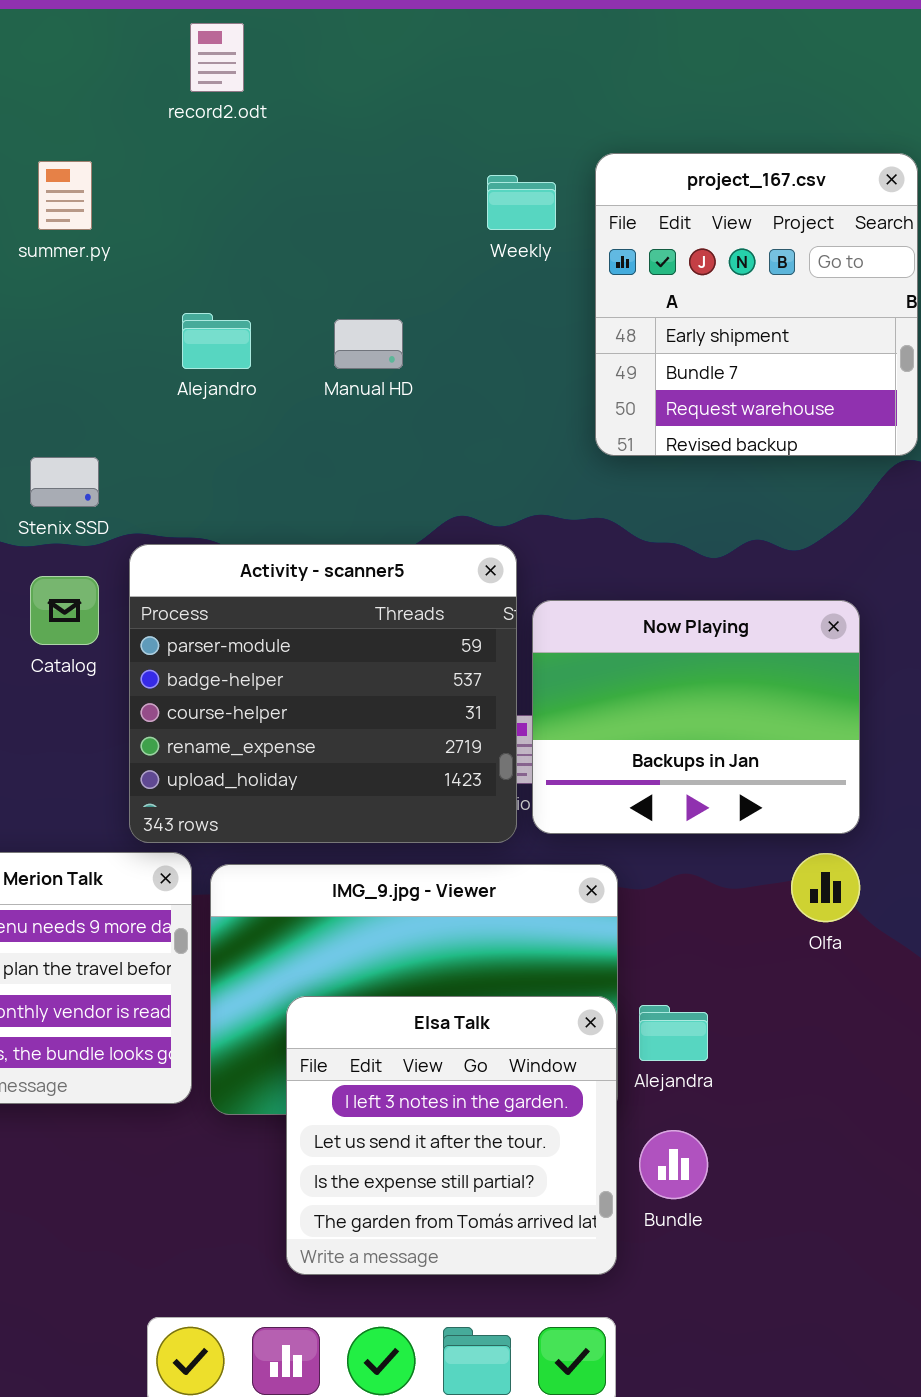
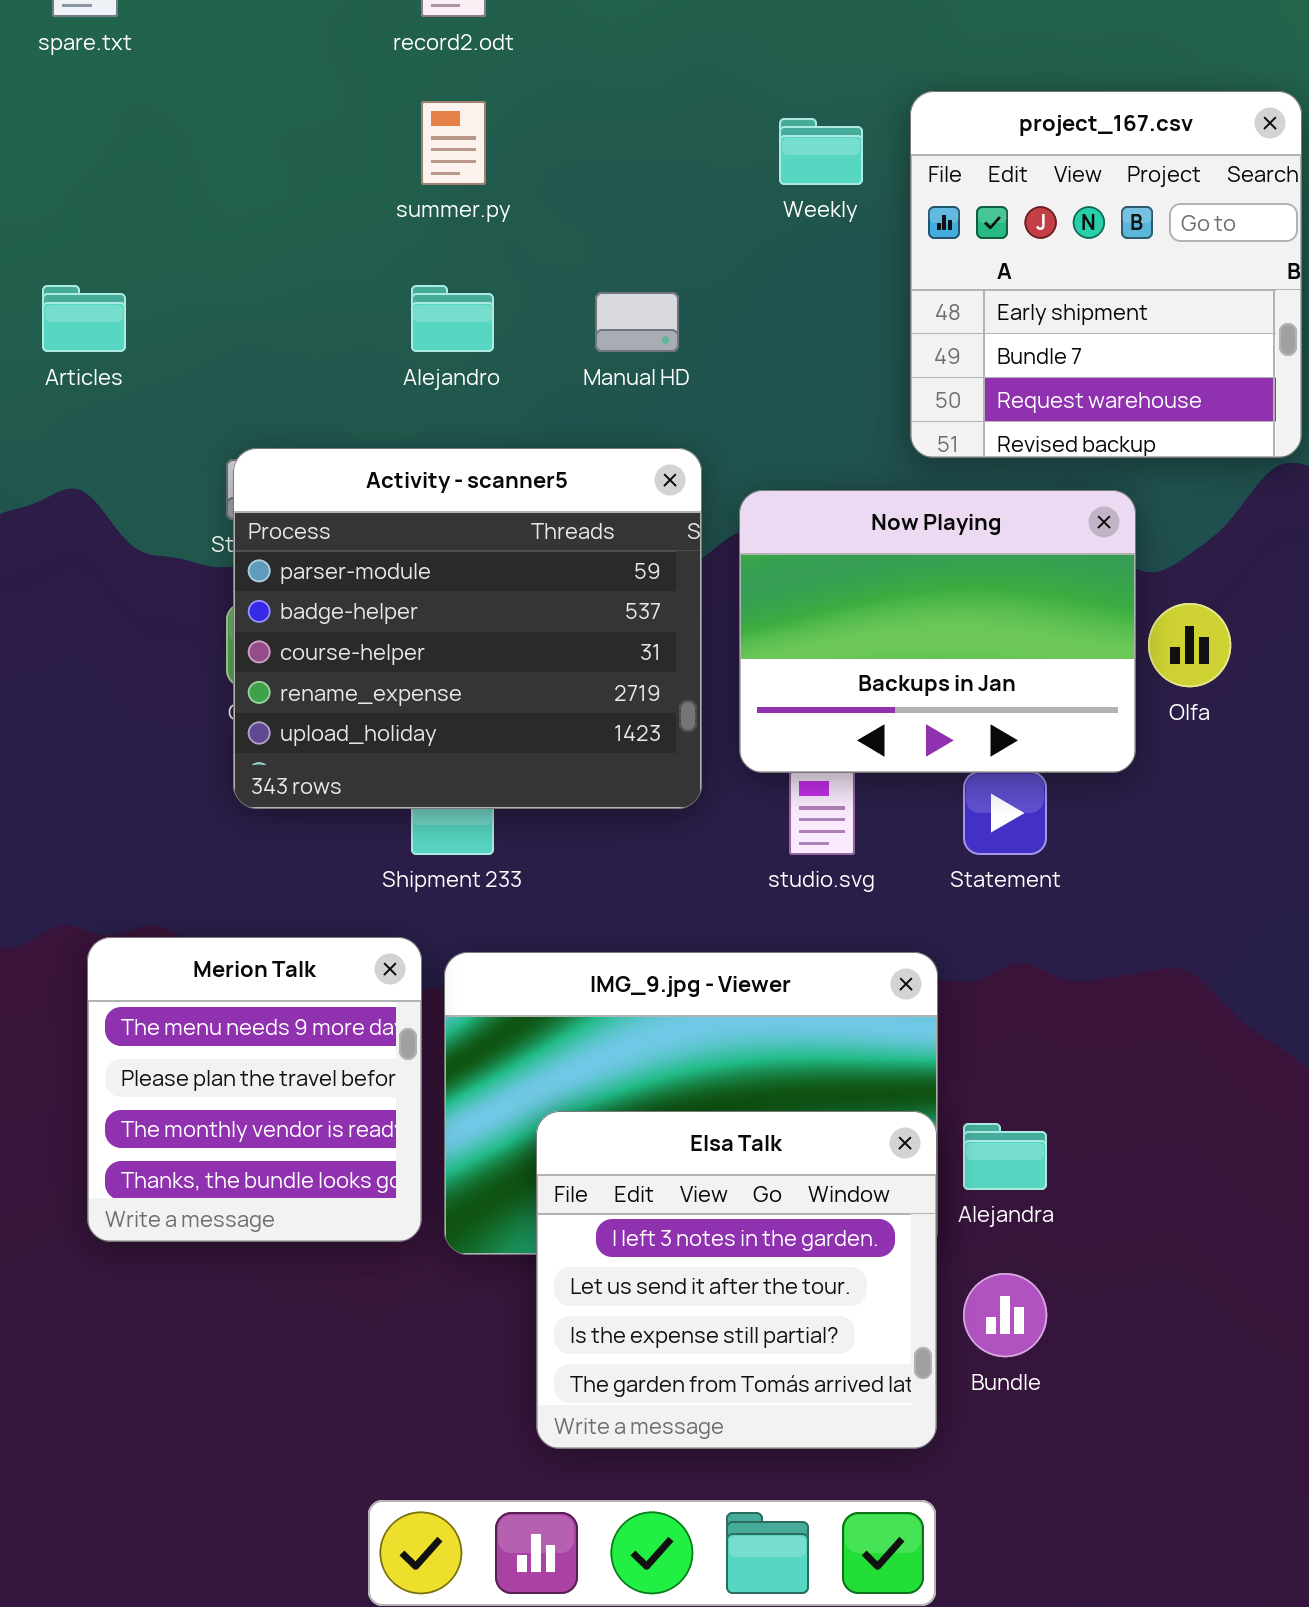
summer.py: [38,161,92,230] -> [421,101,486,185], moved
Activity - scanner5: [129,544,517,843] -> [233,448,702,809], moved
Now Playing: [532,600,860,834] -> [739,490,1136,773], moved
Olfa: [791,853,860,922] -> [1148,603,1231,687], moved

